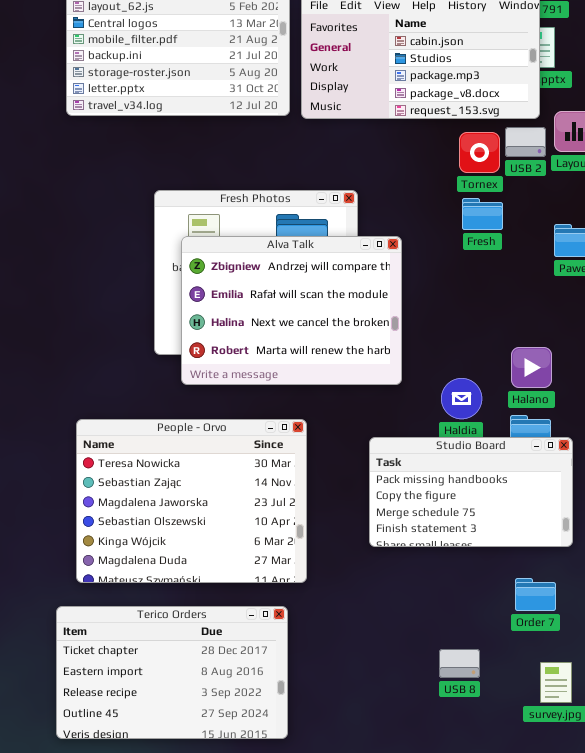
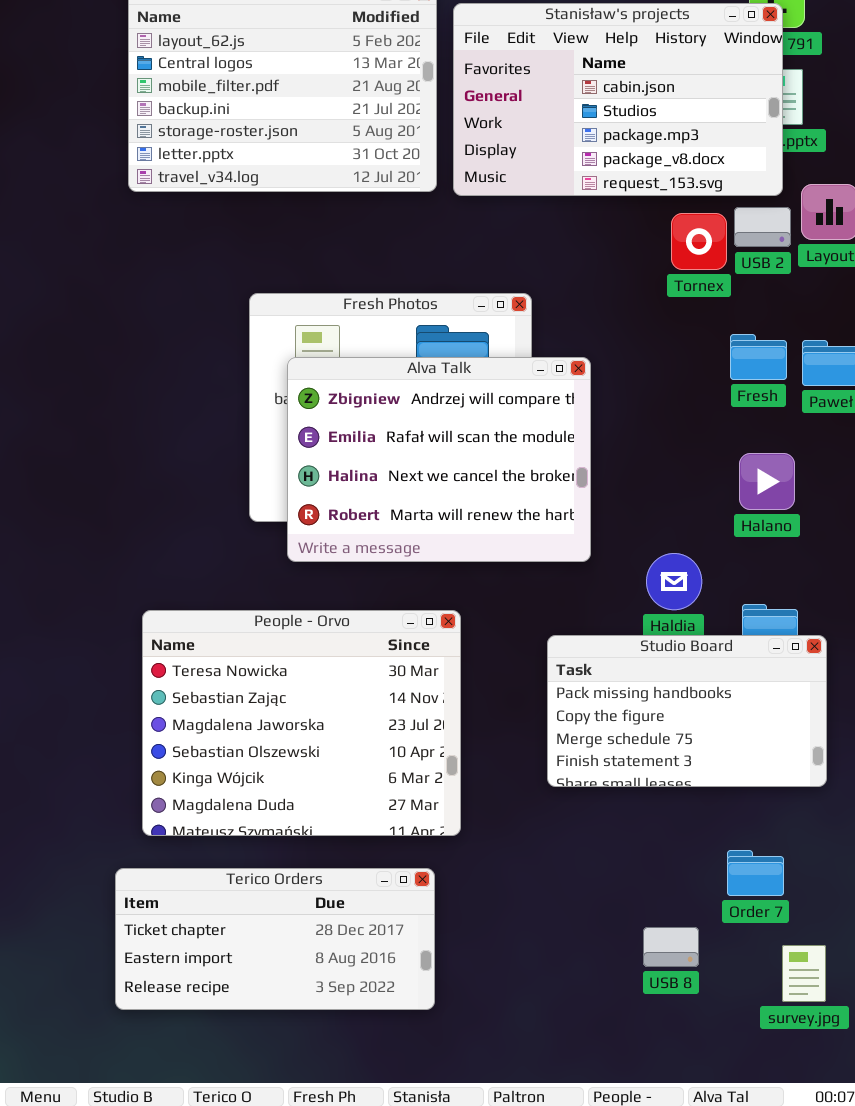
Fresh: [462,198,503,230] -> [730,334,787,380], moved
Halano: [511,347,552,388] -> [739,453,795,510], moved
Order 7: [515,578,556,611] -> [727,850,784,896], moved
Terico Orders: [56,606,288,739] -> [115,868,435,1010], resized

